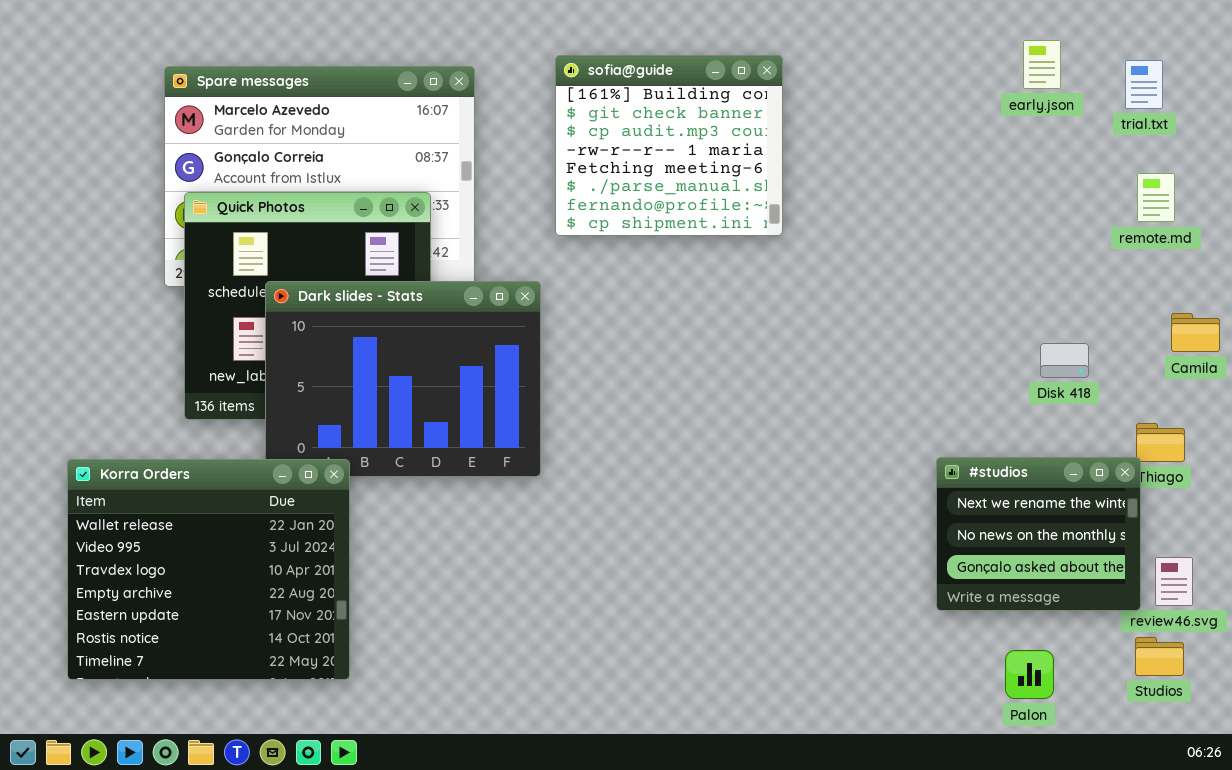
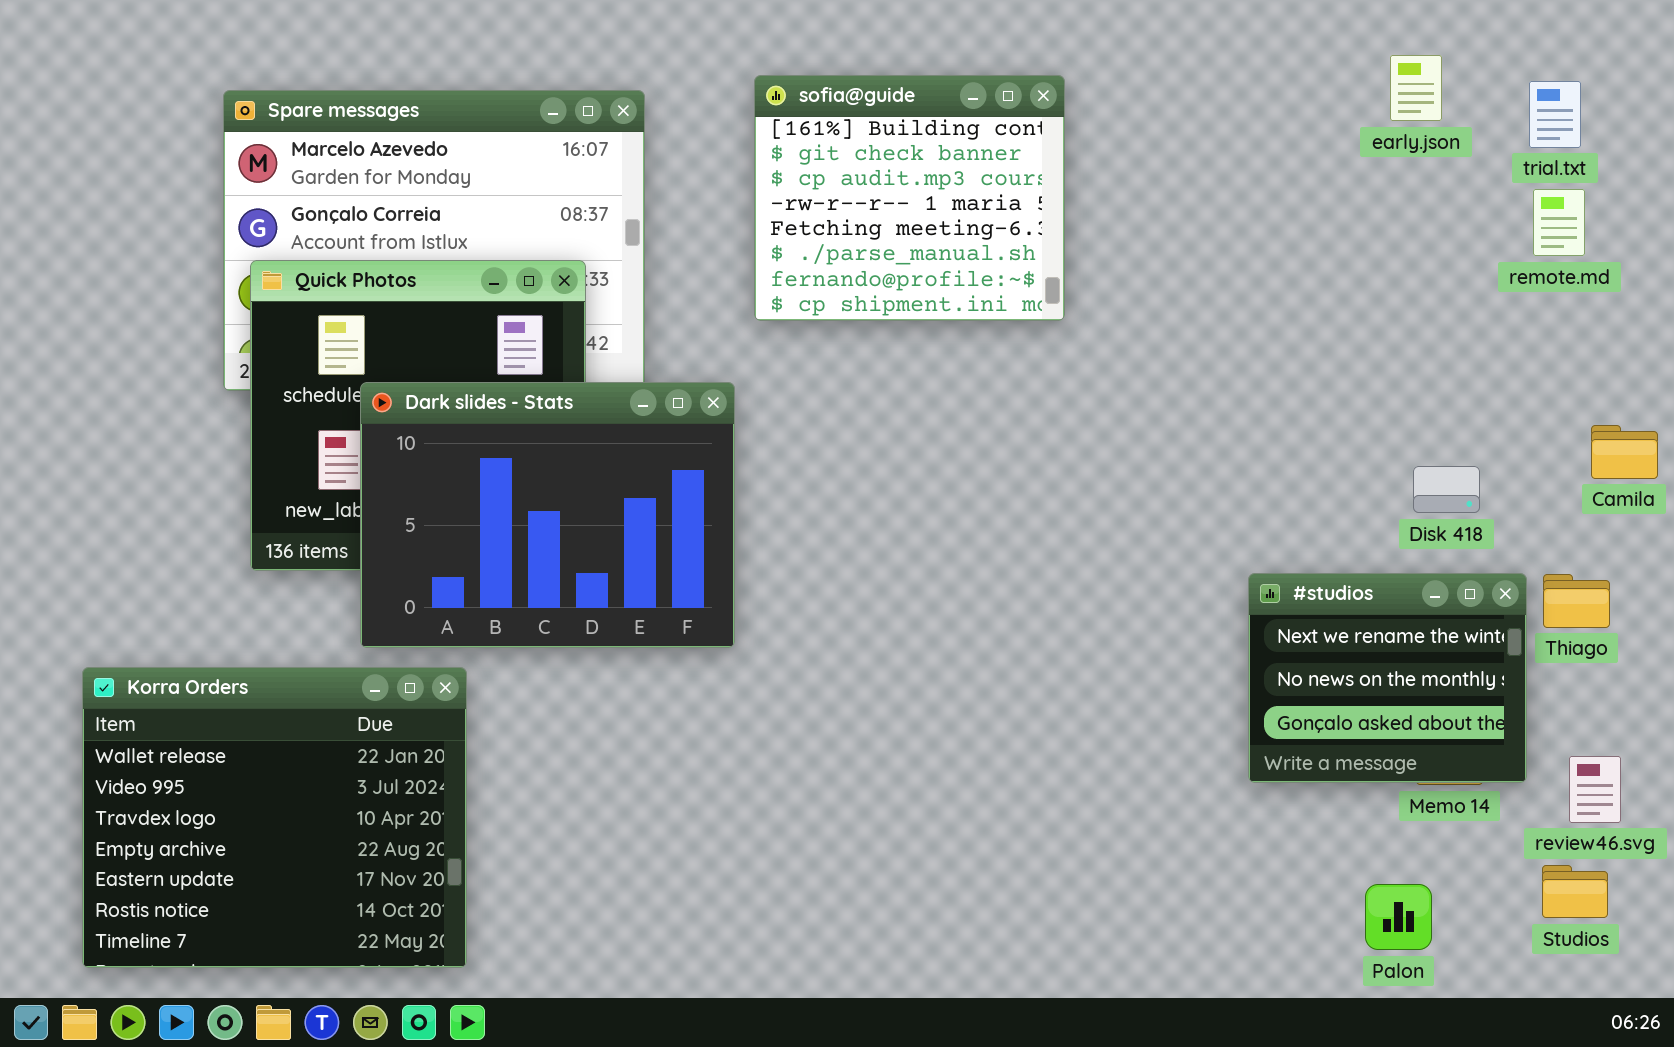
remote.md: [1137,173,1175,222] -> [1533,189,1585,256], moved
#studios: [936,457,1141,611] -> [1248,573,1527,783], moved
Korra Orders: [67,459,350,680] -> [82,667,467,968], moved

